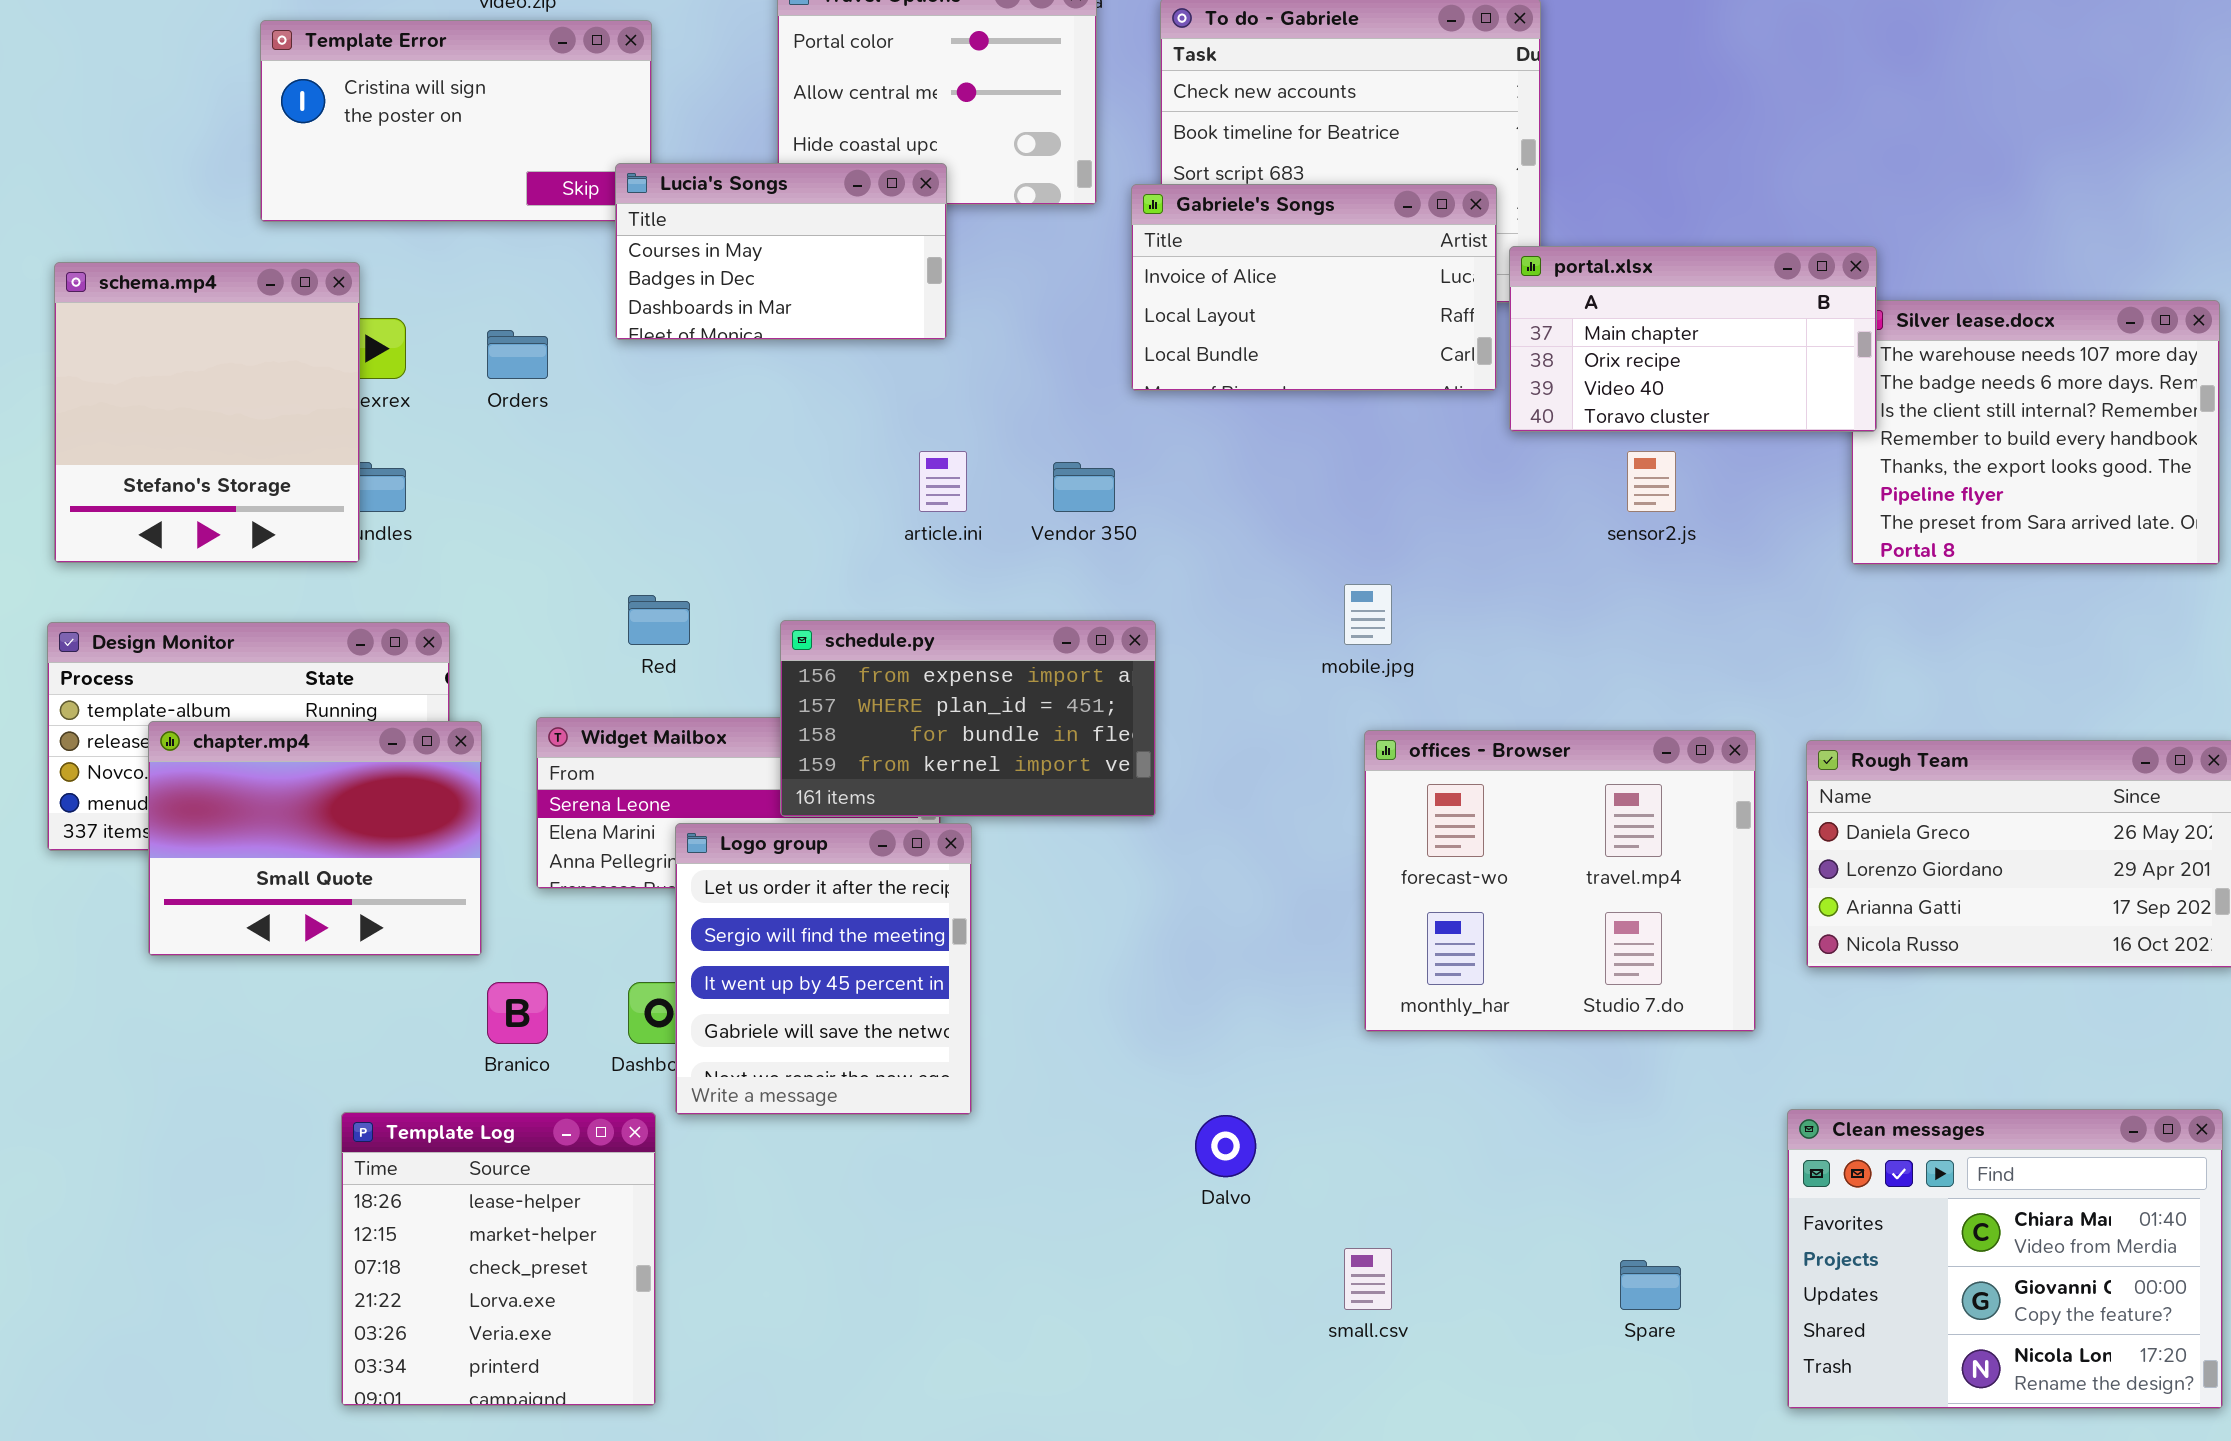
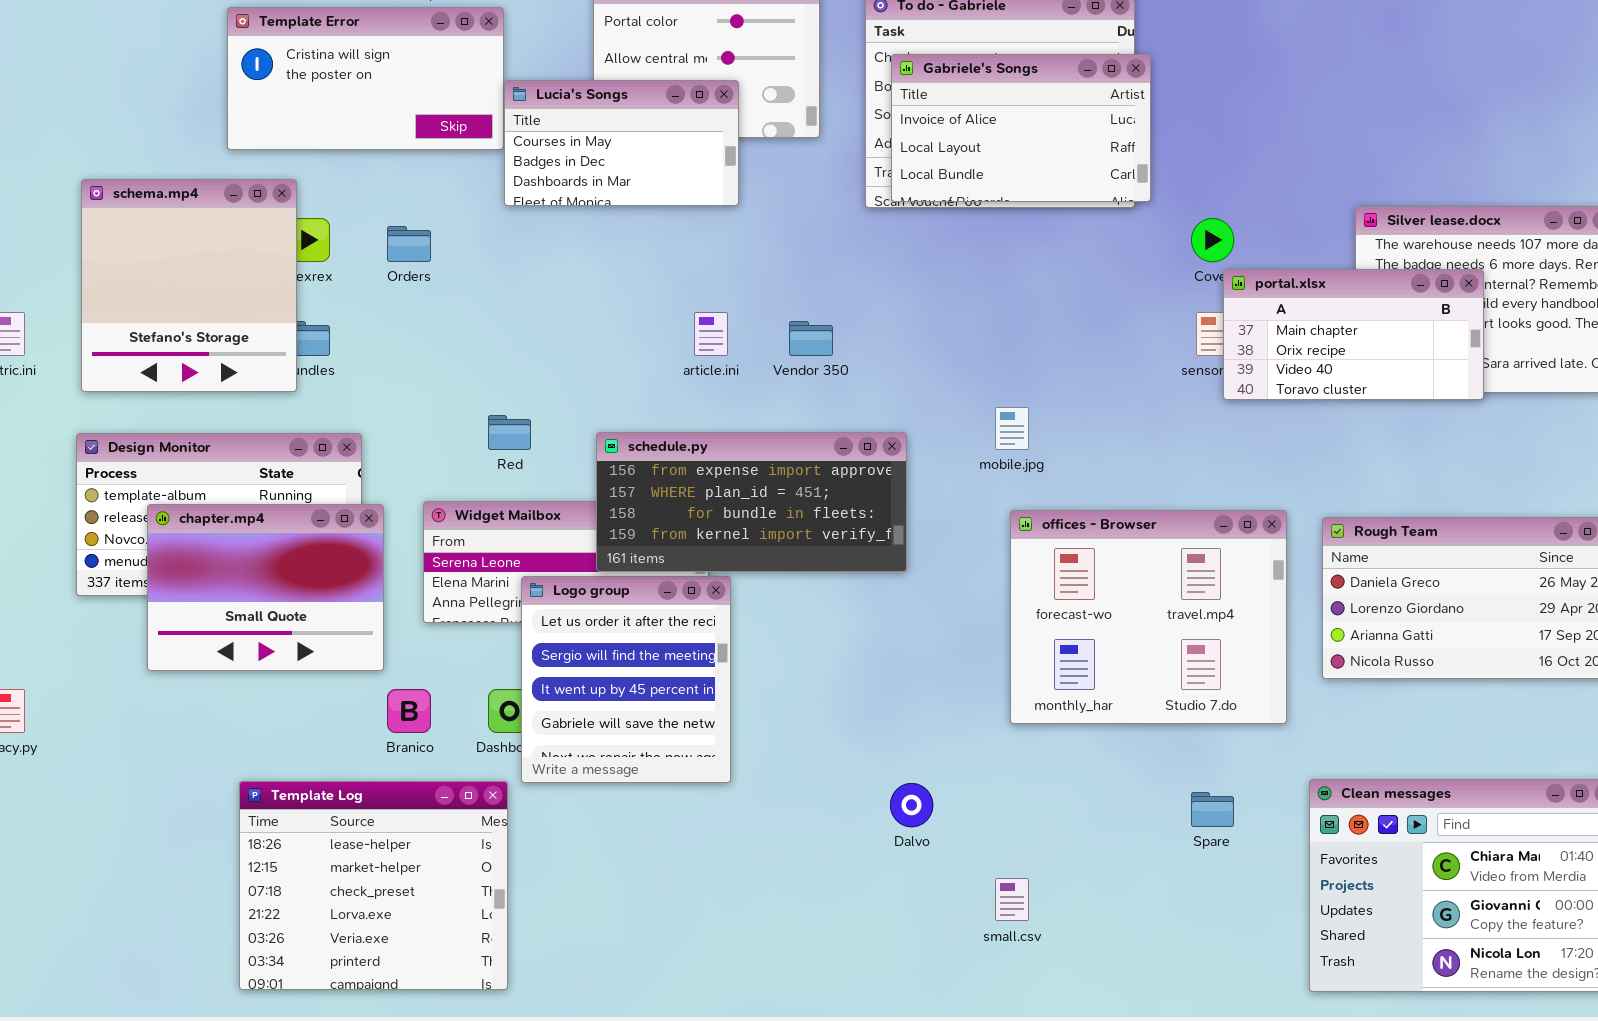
Lucia's Songs: [615,163,947,340] -> [504,80,739,206], moved
Gabriele's Songs: [1131,184,1497,391] -> [891,54,1151,202], moved
portal.xlsx: [1509,246,1877,432] -> [1223,269,1484,400], moved
schedule.py: [780,620,1156,817] -> [596,432,907,572], resized
Template Log: [341,1112,656,1406] -> [239,781,508,990], resized
Spare: [1620,1260,1681,1310] -> [1191,792,1234,827], moved

